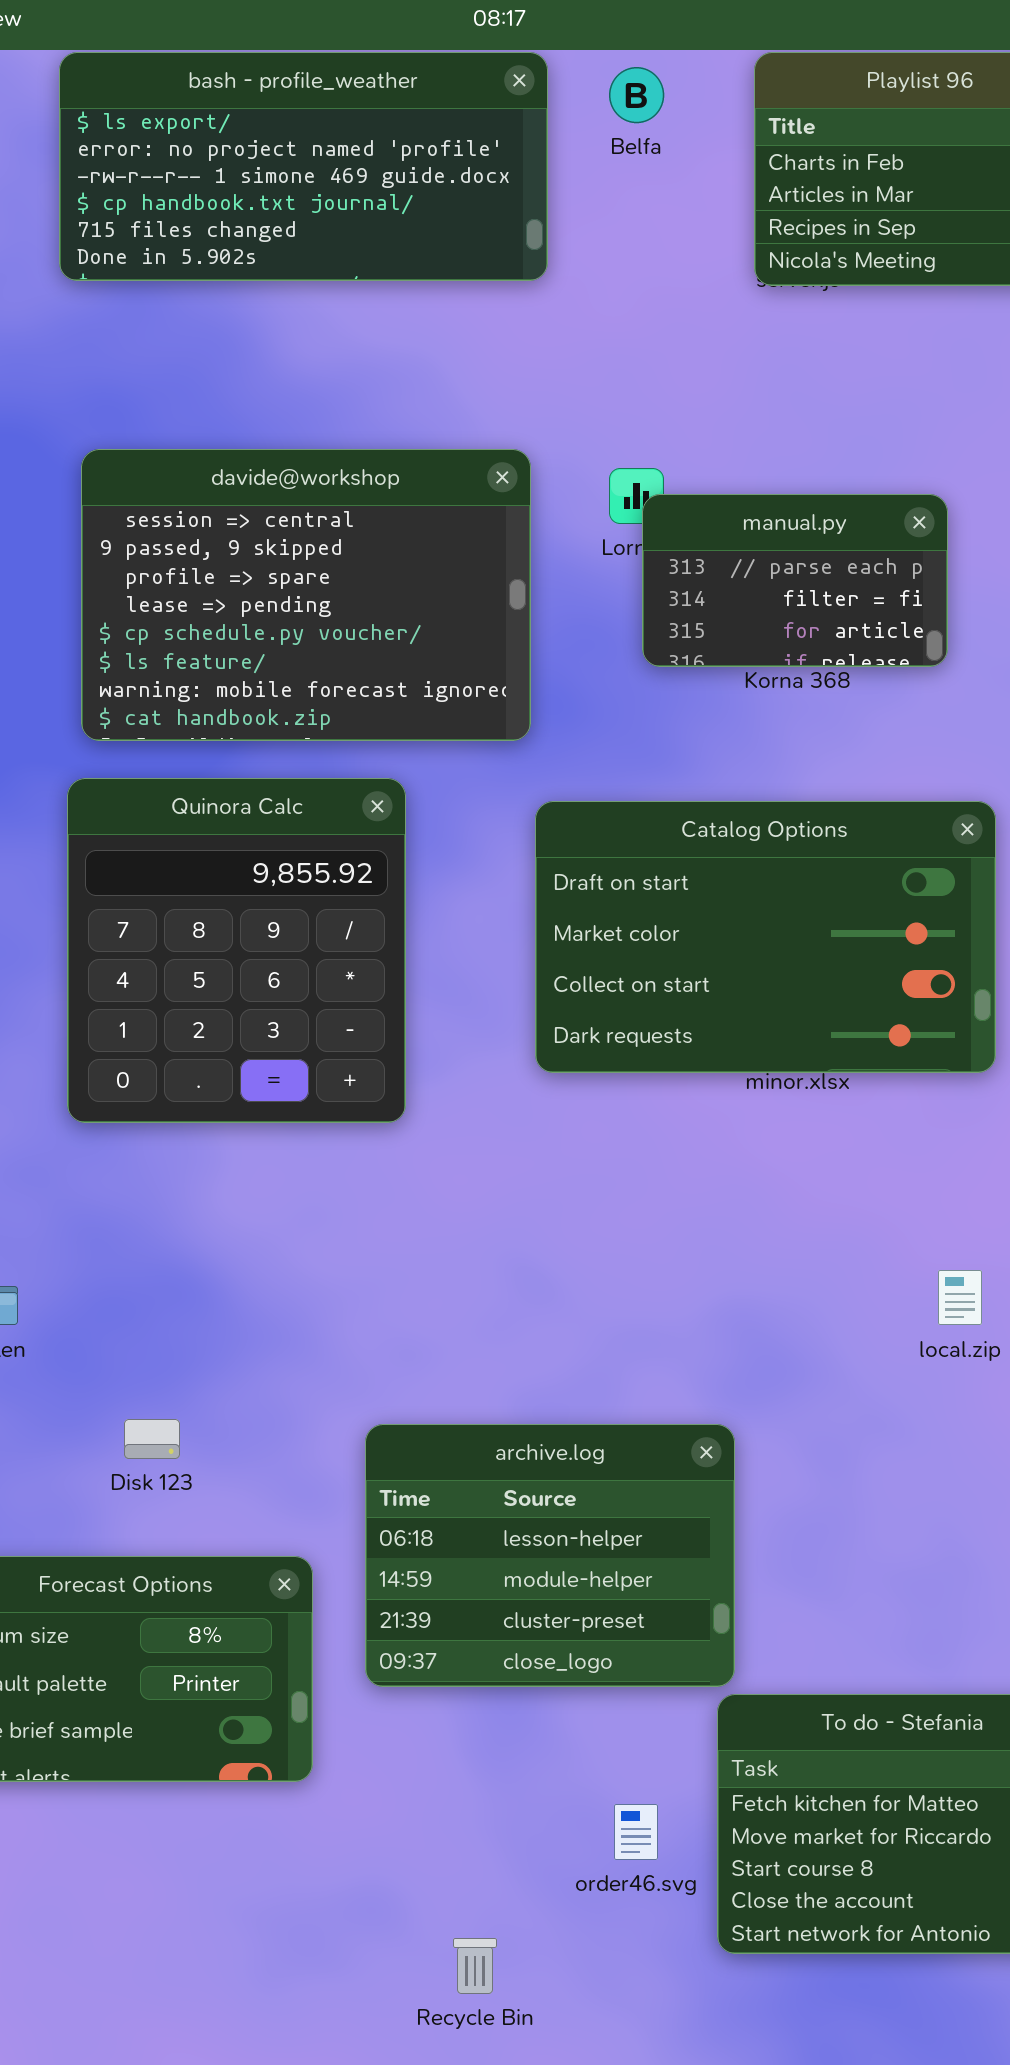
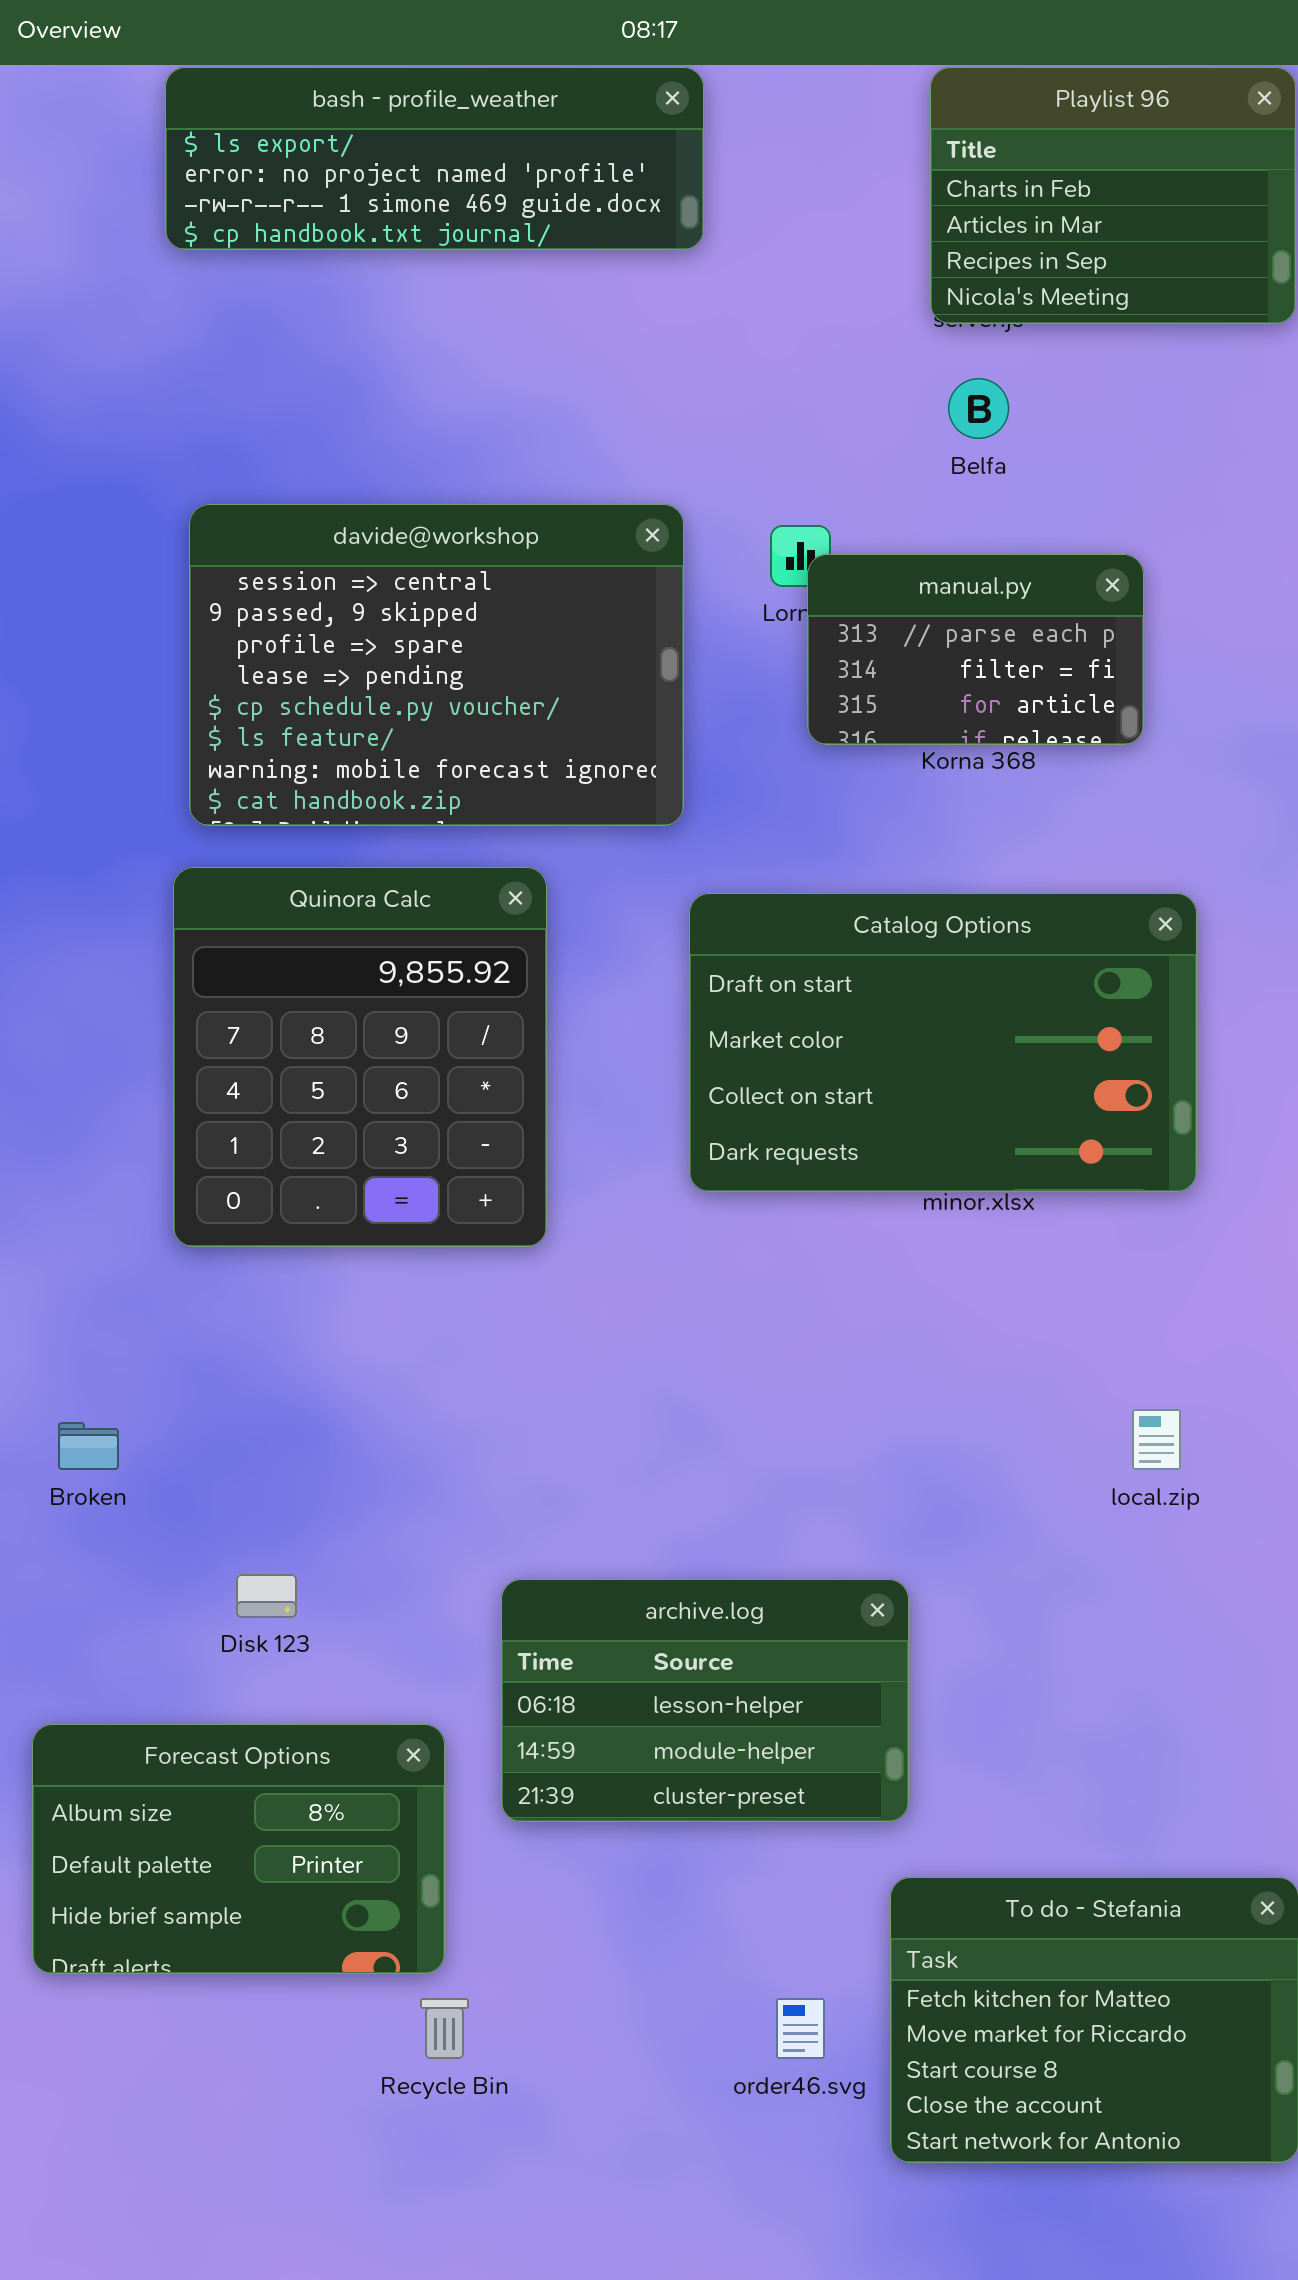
bash - profile_weather: [59,52,548,281] -> [165,67,704,250], resized
Belfa: [609,67,664,123] -> [948,378,1009,439], moved
archive.log: [365,1424,735,1687] -> [501,1579,909,1822], resized
Recycle Bin: [453,1938,497,1994] -> [420,1998,469,2059], moved

